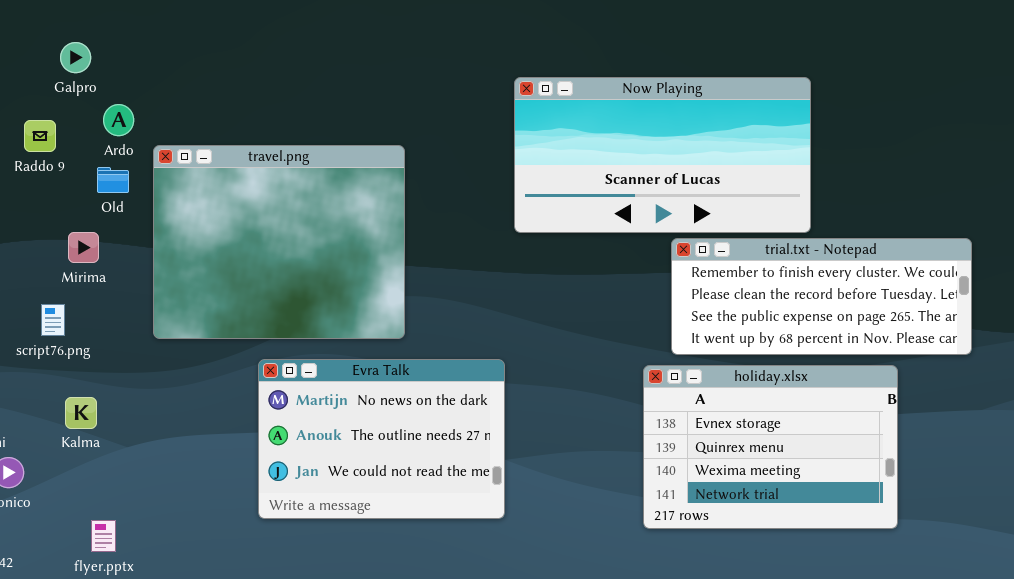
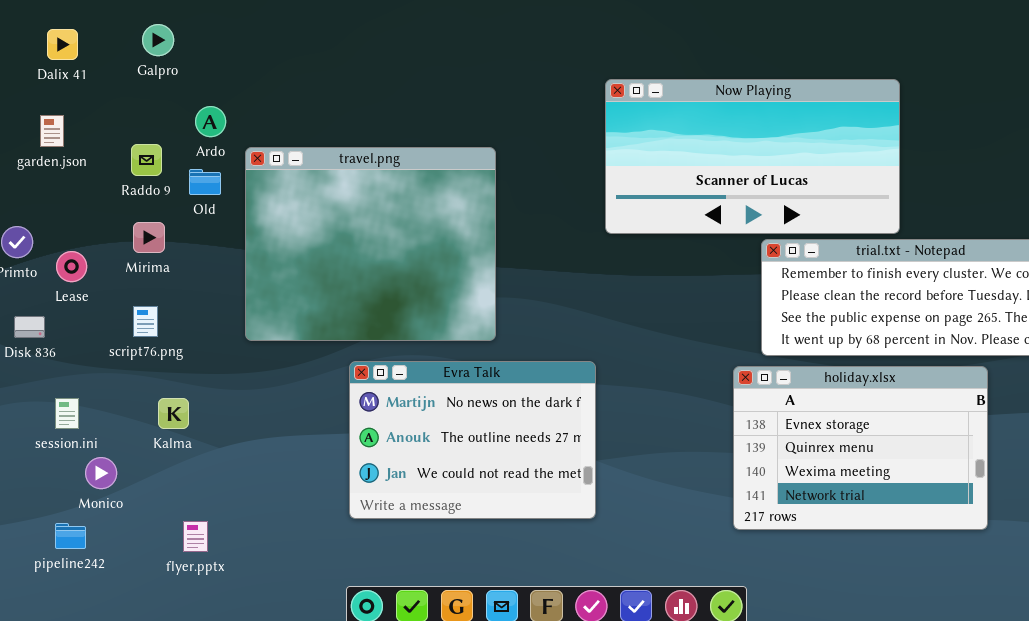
Galpro: [60,42,91,73] -> [142,24,174,56], moved
Raddo 9: [24,120,56,152] -> [131,144,162,176], moved
Mirima: [68,232,99,263] -> [133,222,165,253], moved

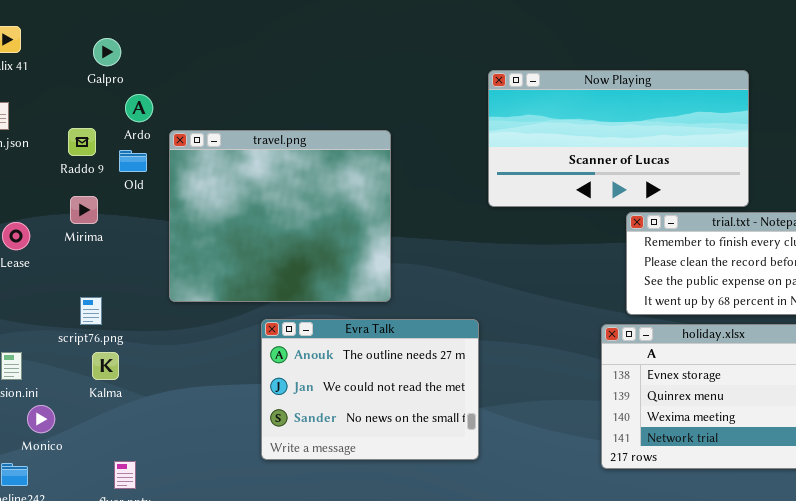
Galpro: [142,24,174,56] -> [93,38,121,66], moved
script76.png: [133,306,158,337] -> [80,297,102,325], moved
Evra Talk: [349,361,596,519] -> [261,319,479,460], scrolled down 1 row

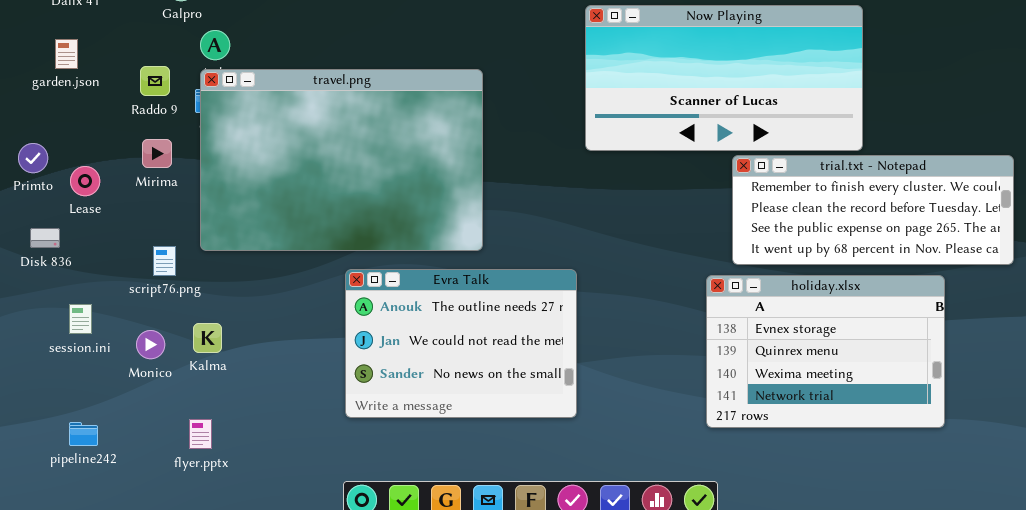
travel.png: [169,130,391,302] -> [200,69,483,251], resized
Kalma: [92,352,119,380] -> [193,323,222,353], moved
Monico: [27,405,55,433] -> [136,330,165,359], moved

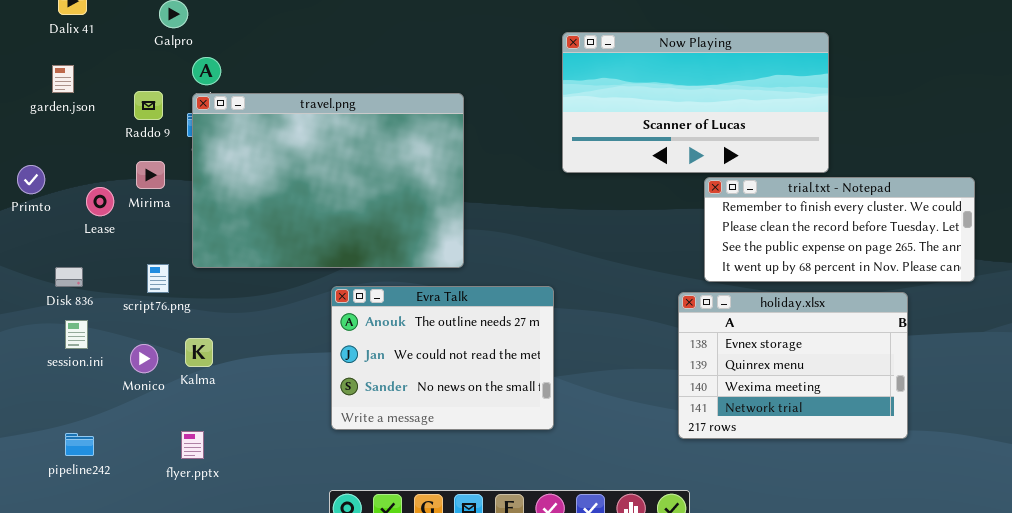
Lease: [70,166,100,196] -> [86,187,114,216], moved
Disk 836: [30,228,60,248] -> [55,267,83,287], moved

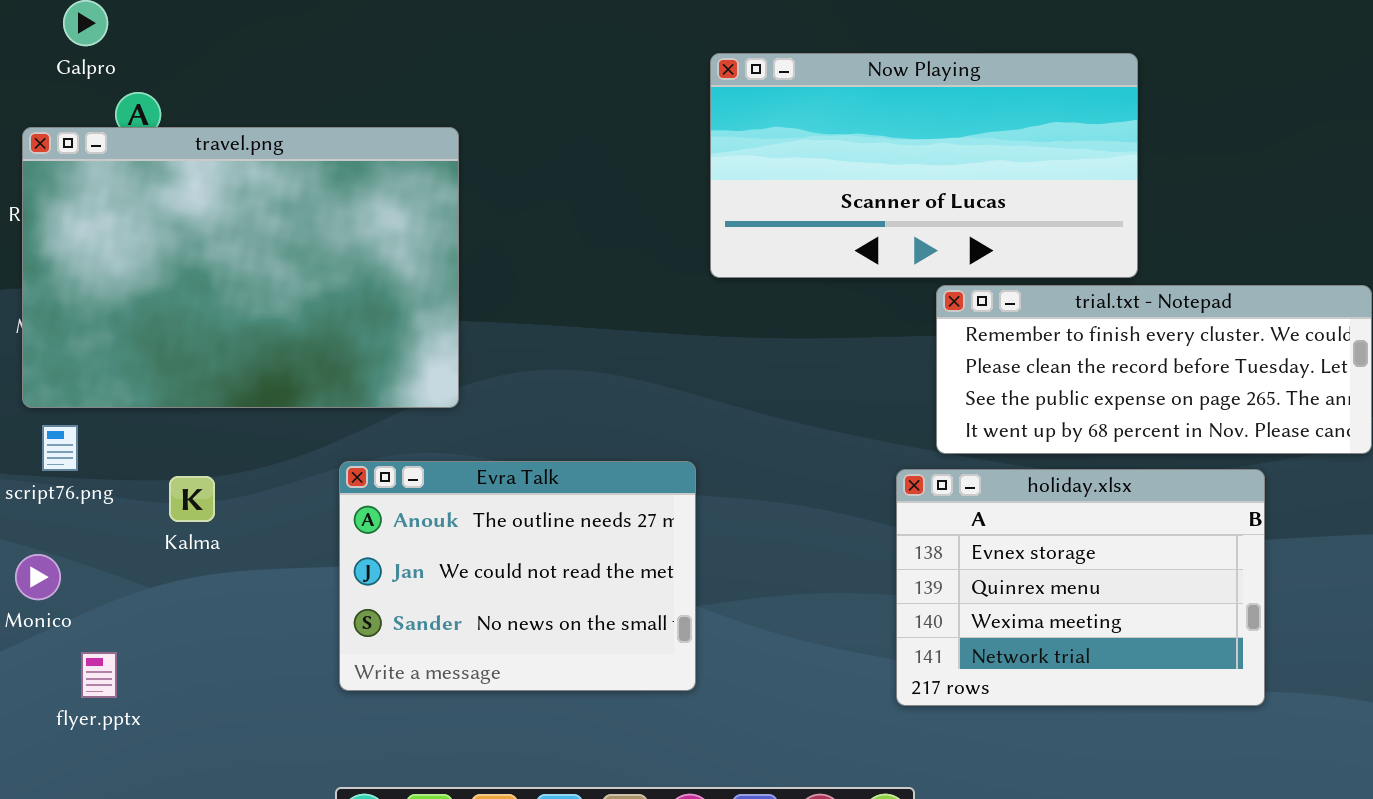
travel.png: [192,93,464,268] -> [22,127,459,408], moved
Kalma: [185,338,213,367] -> [169,476,215,522], moved
flyer.pptx: [181,431,204,459] -> [81,652,117,698], moved

